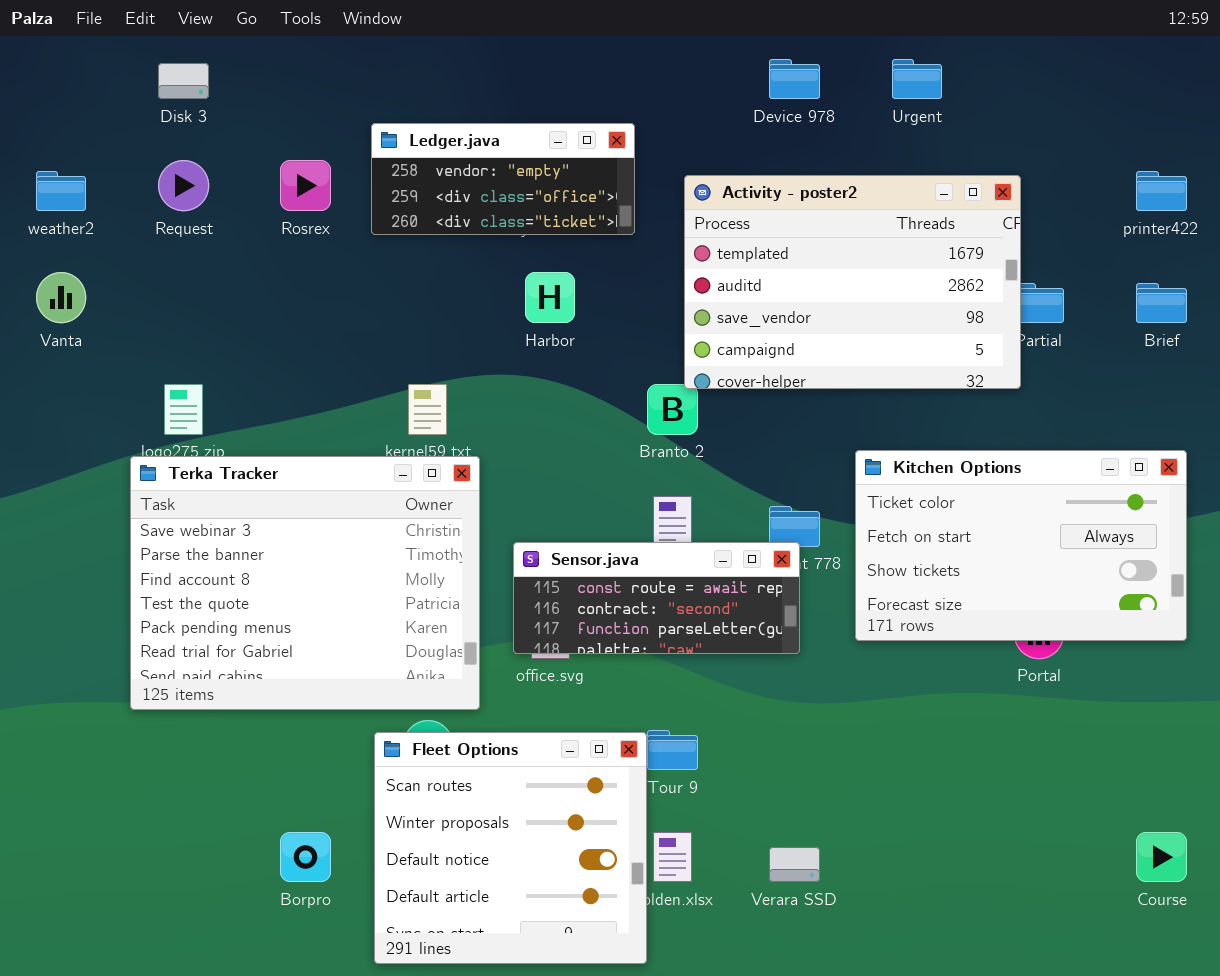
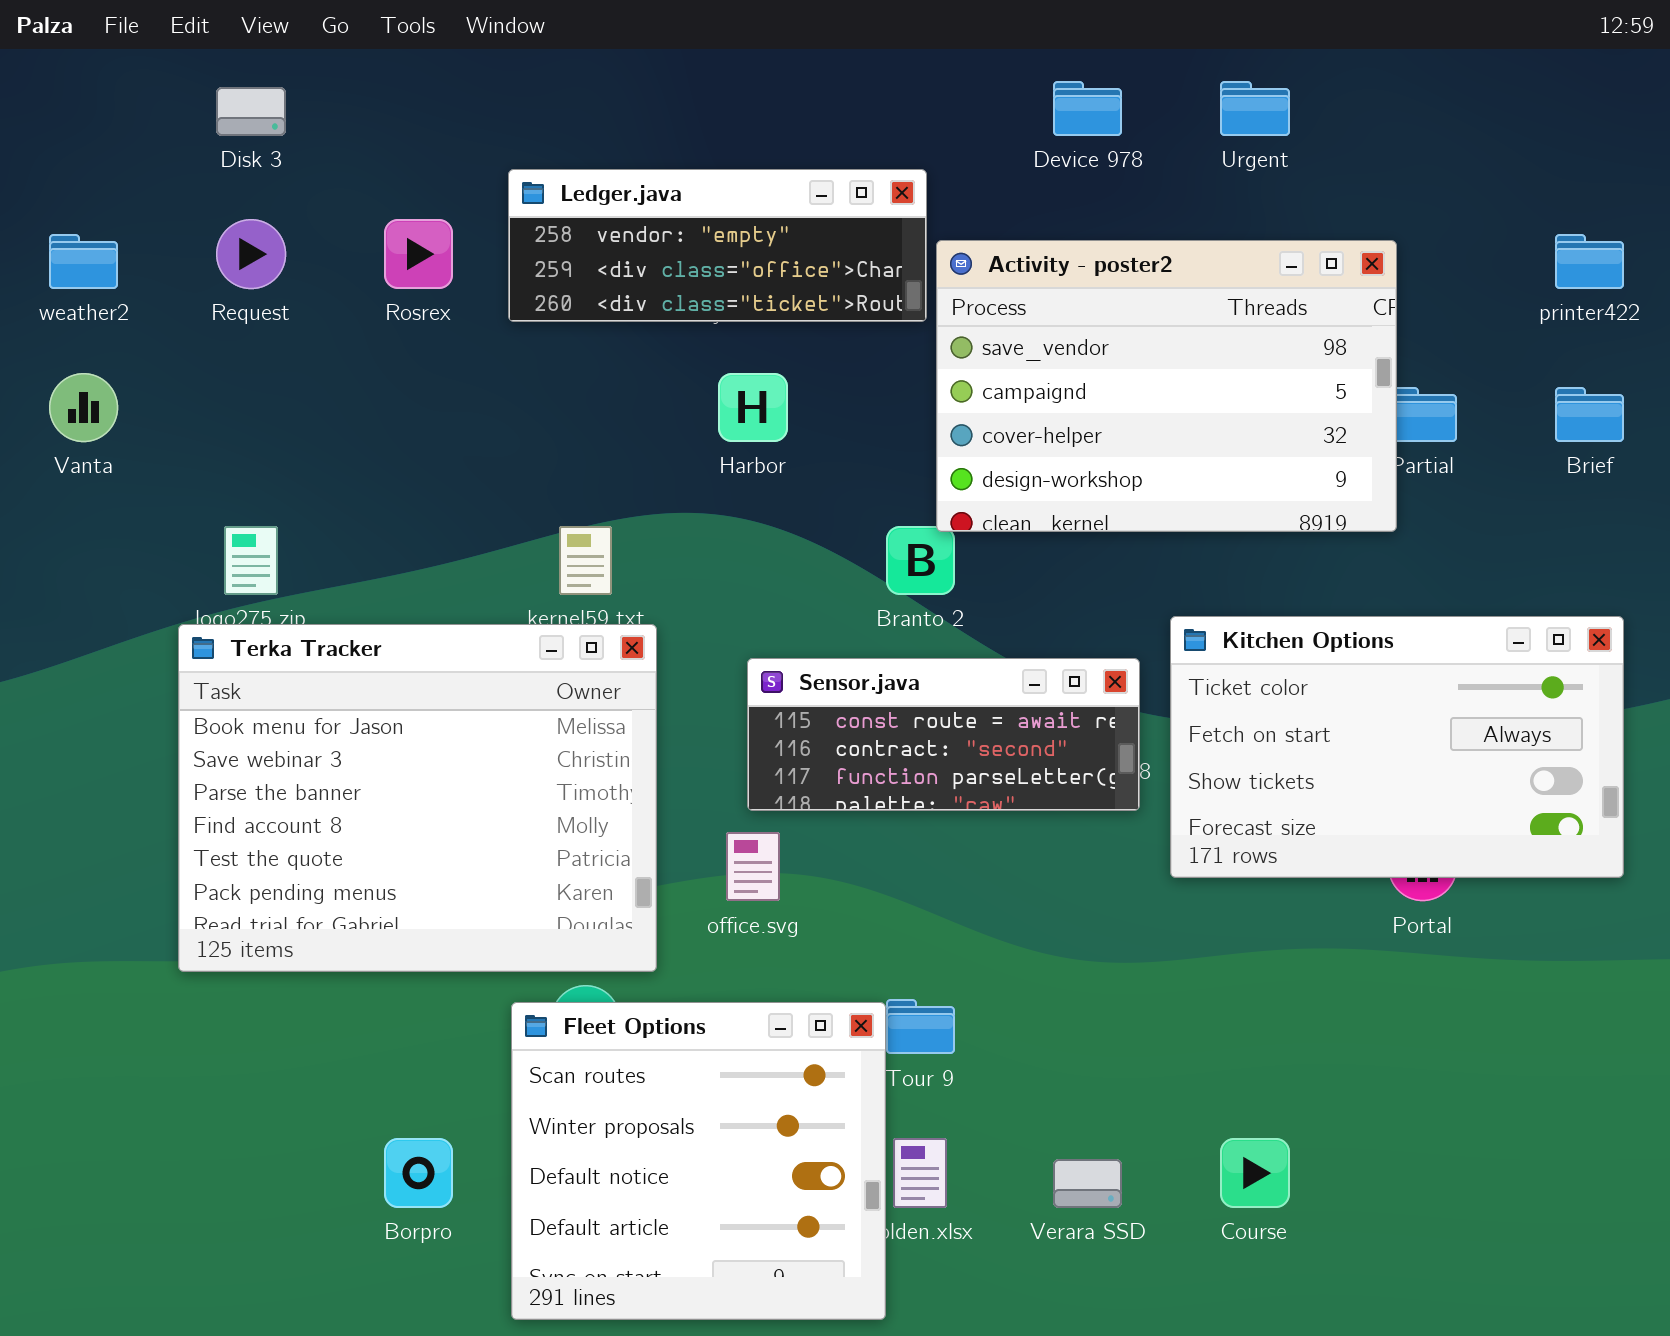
Ledger.java: [371,123,635,235] -> [508,169,927,322], resized
Activity - poster2: [684,175,1021,389] -> [936,240,1397,532], scrolled down 2 rows
Terka Tracker: [130,456,480,710] -> [178,624,657,972], scrolled up 1 row
Sensor.java: [513,542,800,654] -> [747,658,1140,811], moved
Course: [1136,832,1187,882] -> [1220,1138,1290,1208], moved

